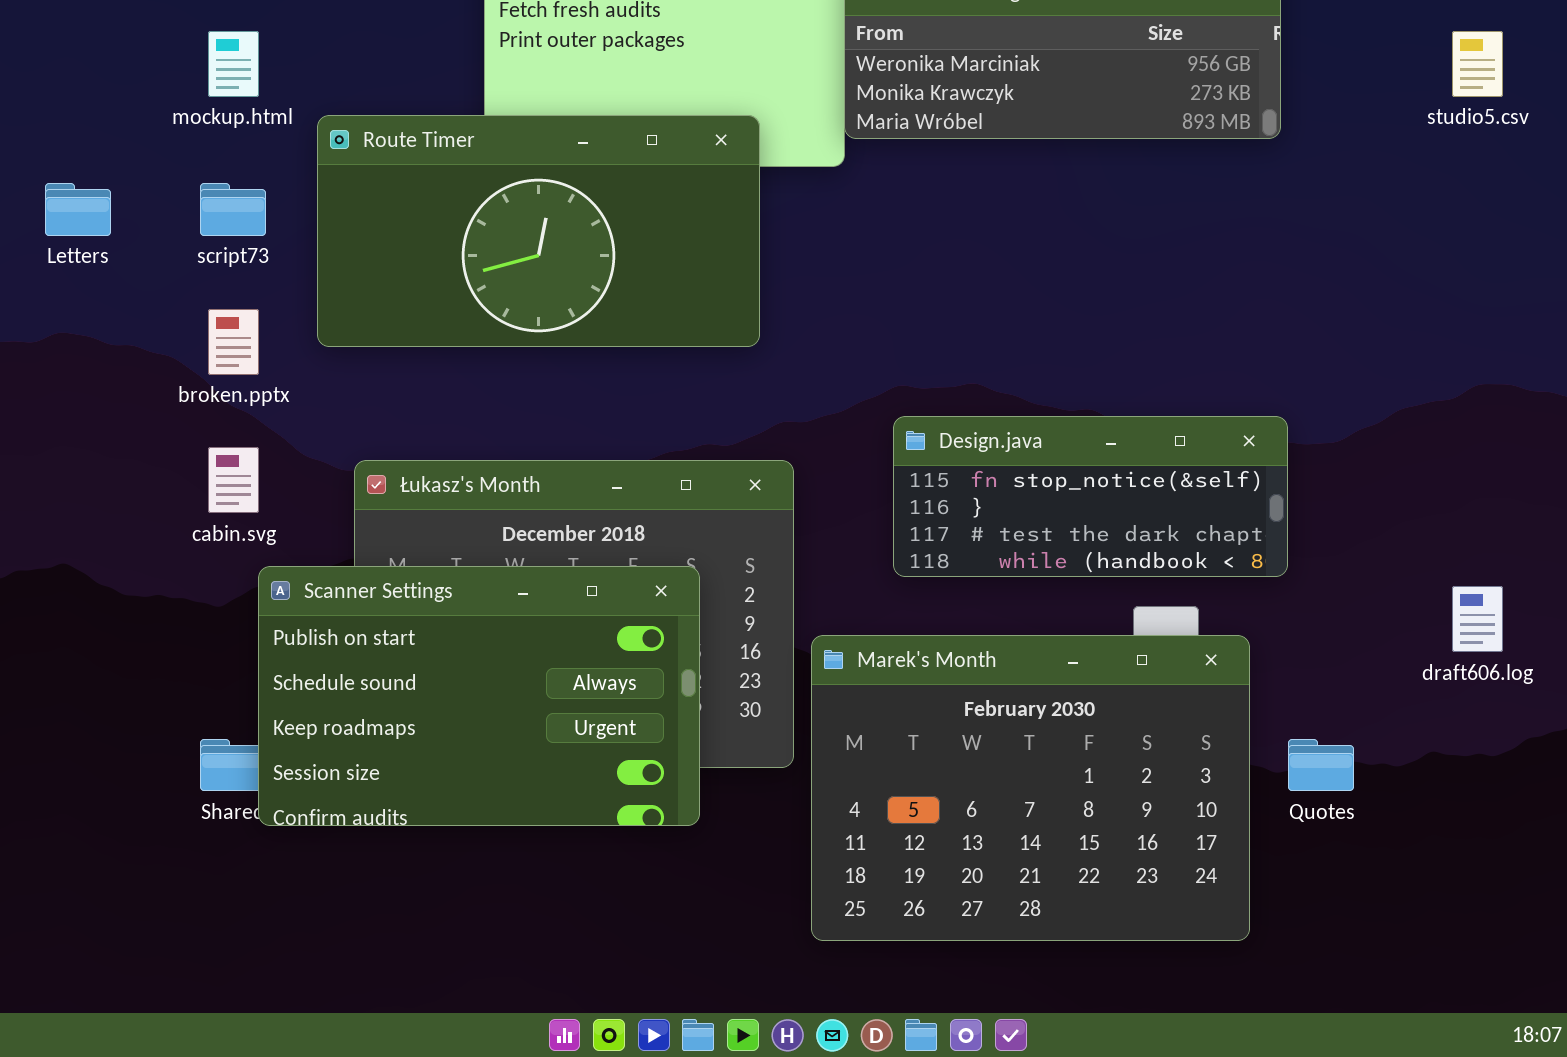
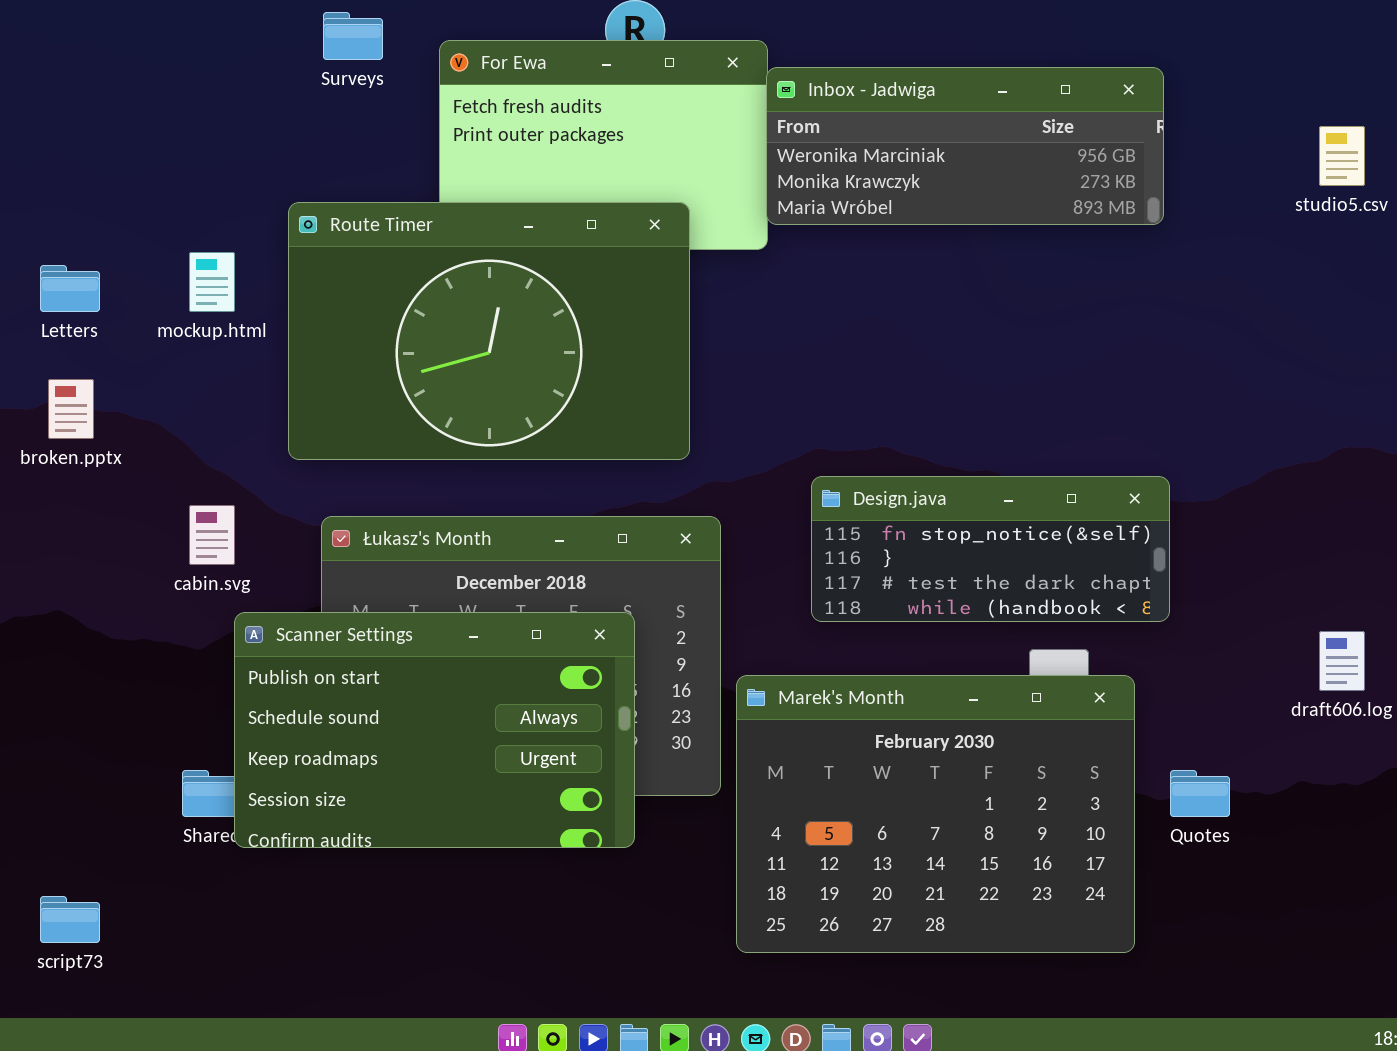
mockup.html: [208,31,259,97] -> [189,252,235,312], moved
Route Timer: [317,115,760,347] -> [288,202,690,460], resized
script73: [200,183,266,236] -> [40,896,100,943], moved
broken.pptx: [208,309,259,375] -> [48,379,94,439], moved

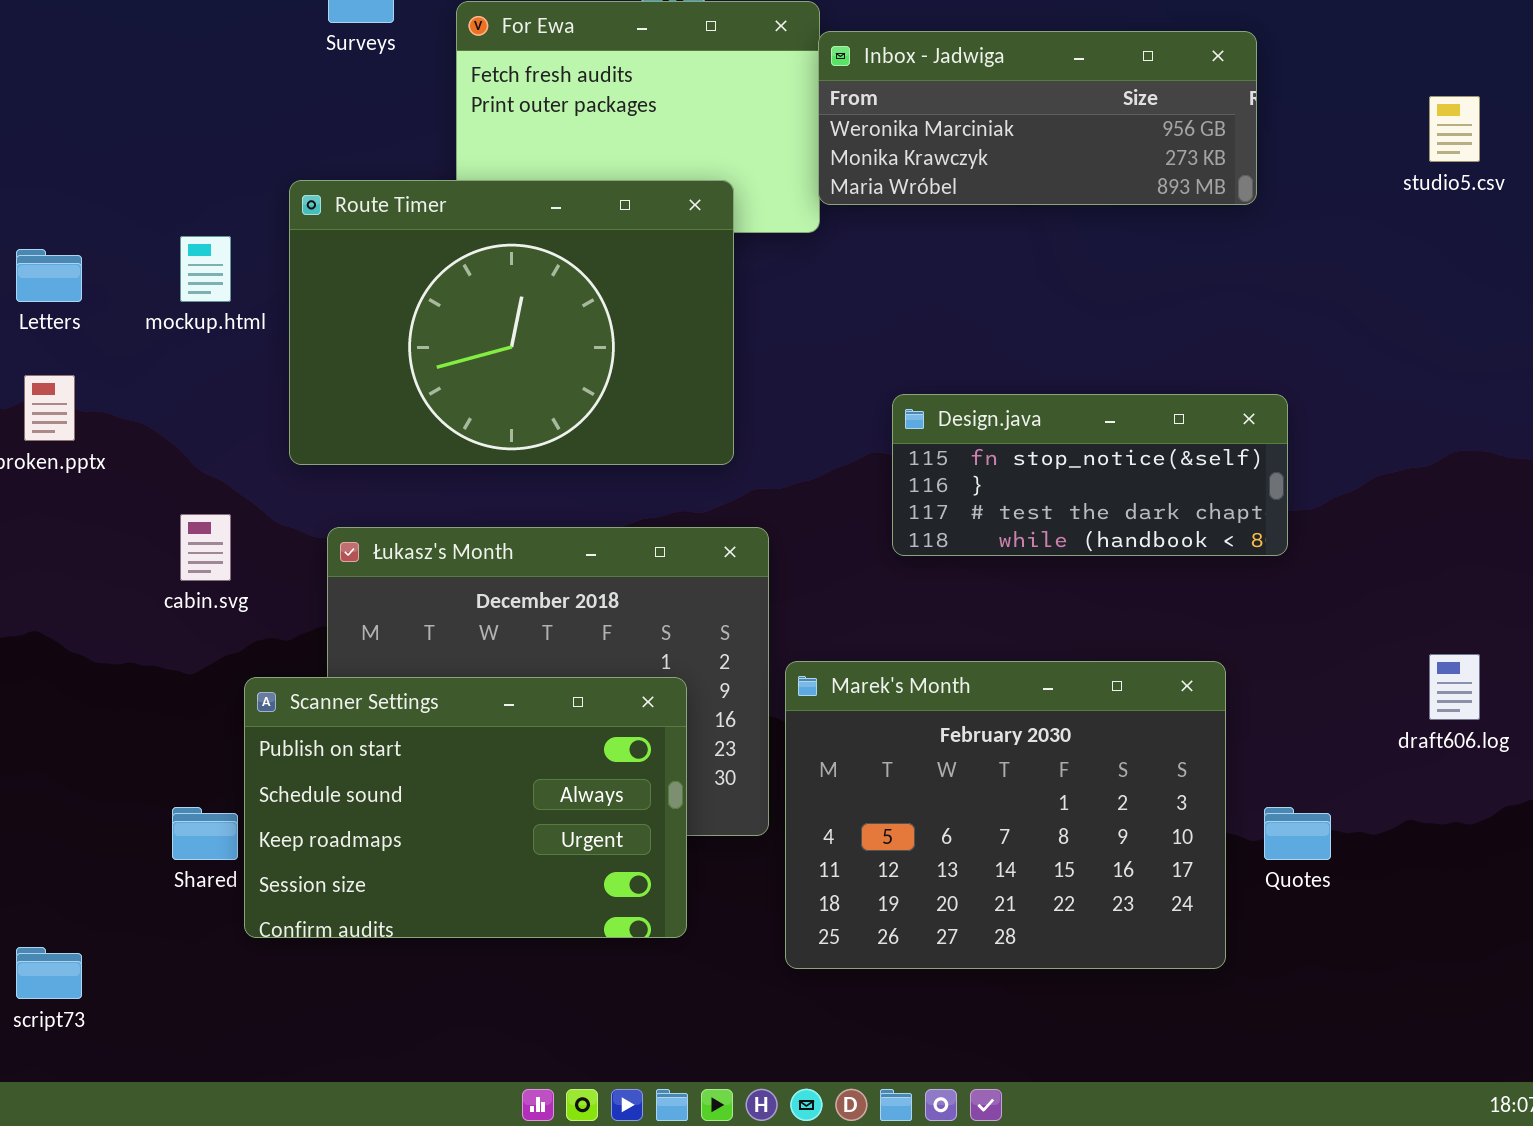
Design.java: [811,476,1170,622] -> [892,394,1288,556], moved
Scanner Settings: [234,612,635,848] -> [244,677,687,938], moved
Marek's Month: [736,675,1135,953] -> [785,661,1226,969], moved

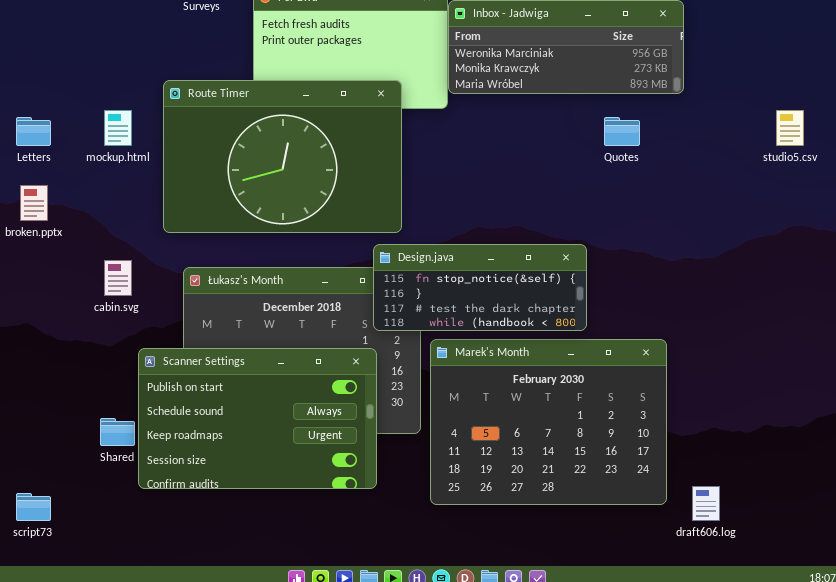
studio5.csv: [1429,96,1480,162] -> [776,110,804,146], moved
Design.java: [892,394,1288,556] -> [373,244,587,331], moved
draft606.log: [1429,654,1480,720] -> [692,486,720,521], moved
Quotes: [1264,807,1331,860] -> [604,117,640,146], moved

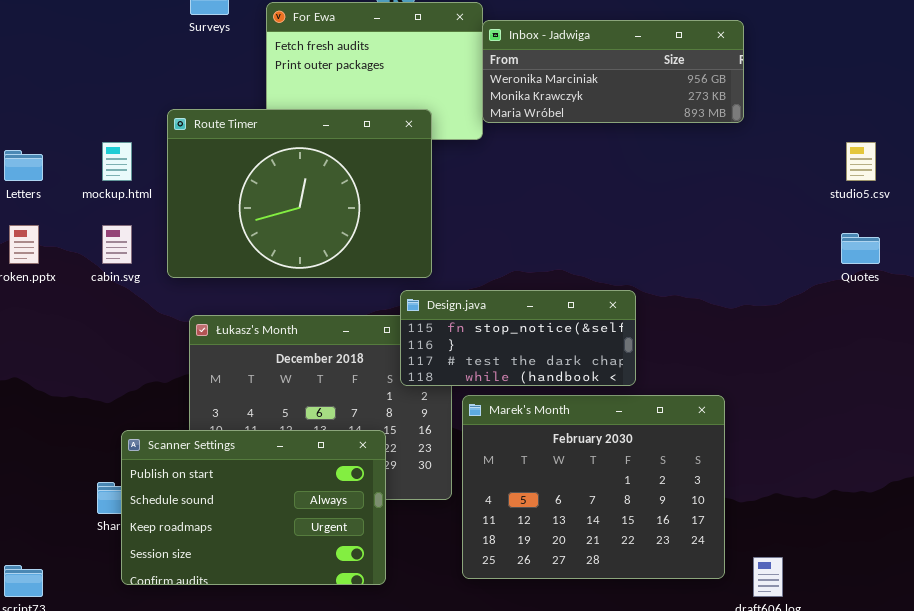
Quotes: [604,117,640,146] -> [841,233,880,264], moved
cabin.svg: [104,260,132,296] -> [102,225,132,264], moved
Scanner Settings: [138,348,377,489] -> [121,430,386,585], moved

